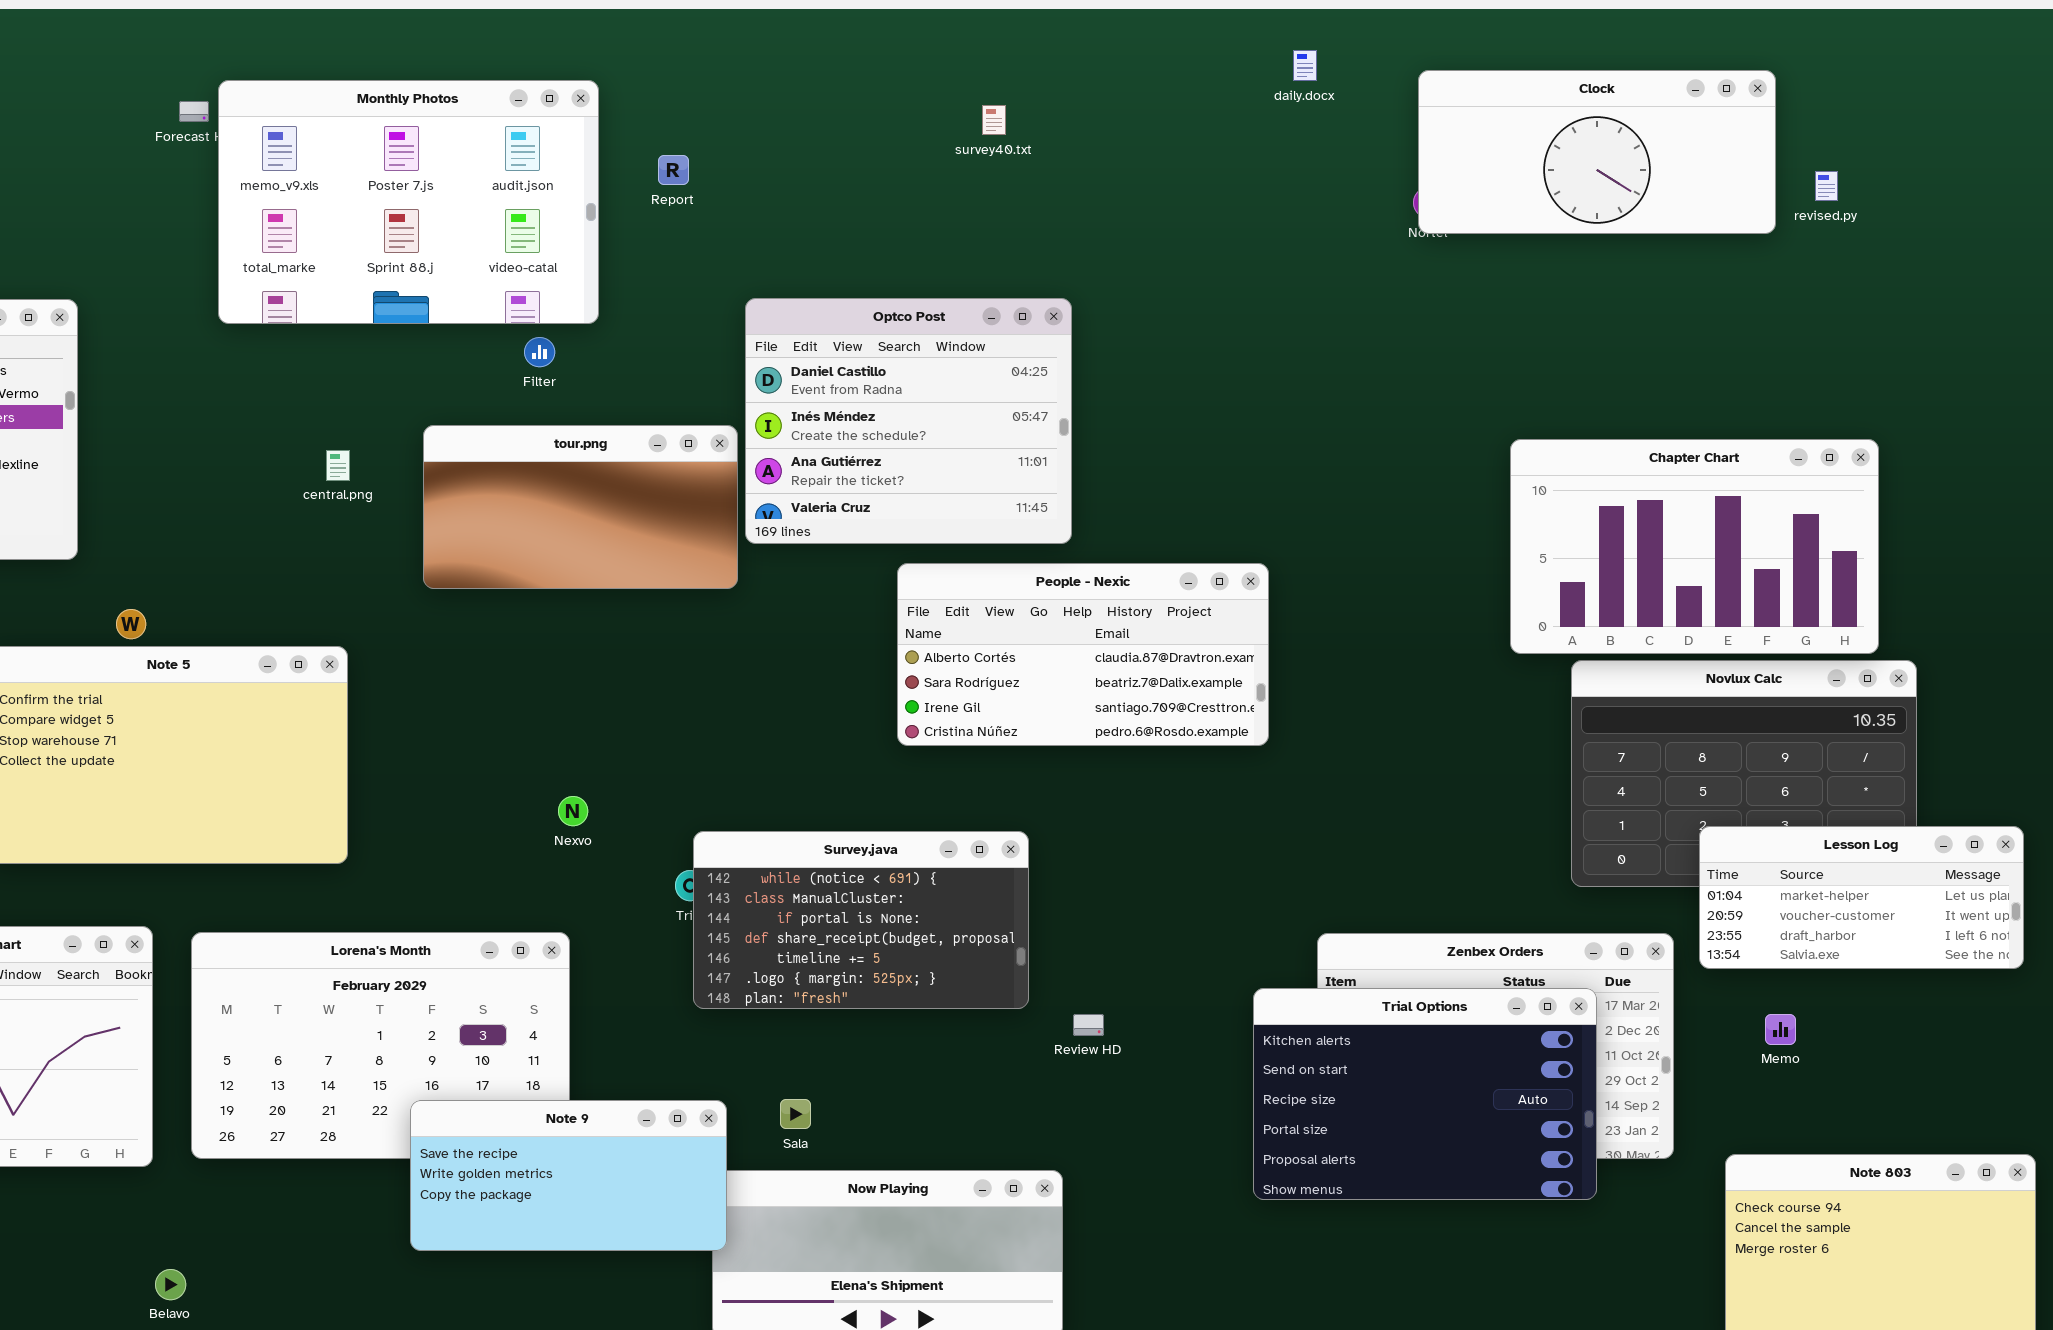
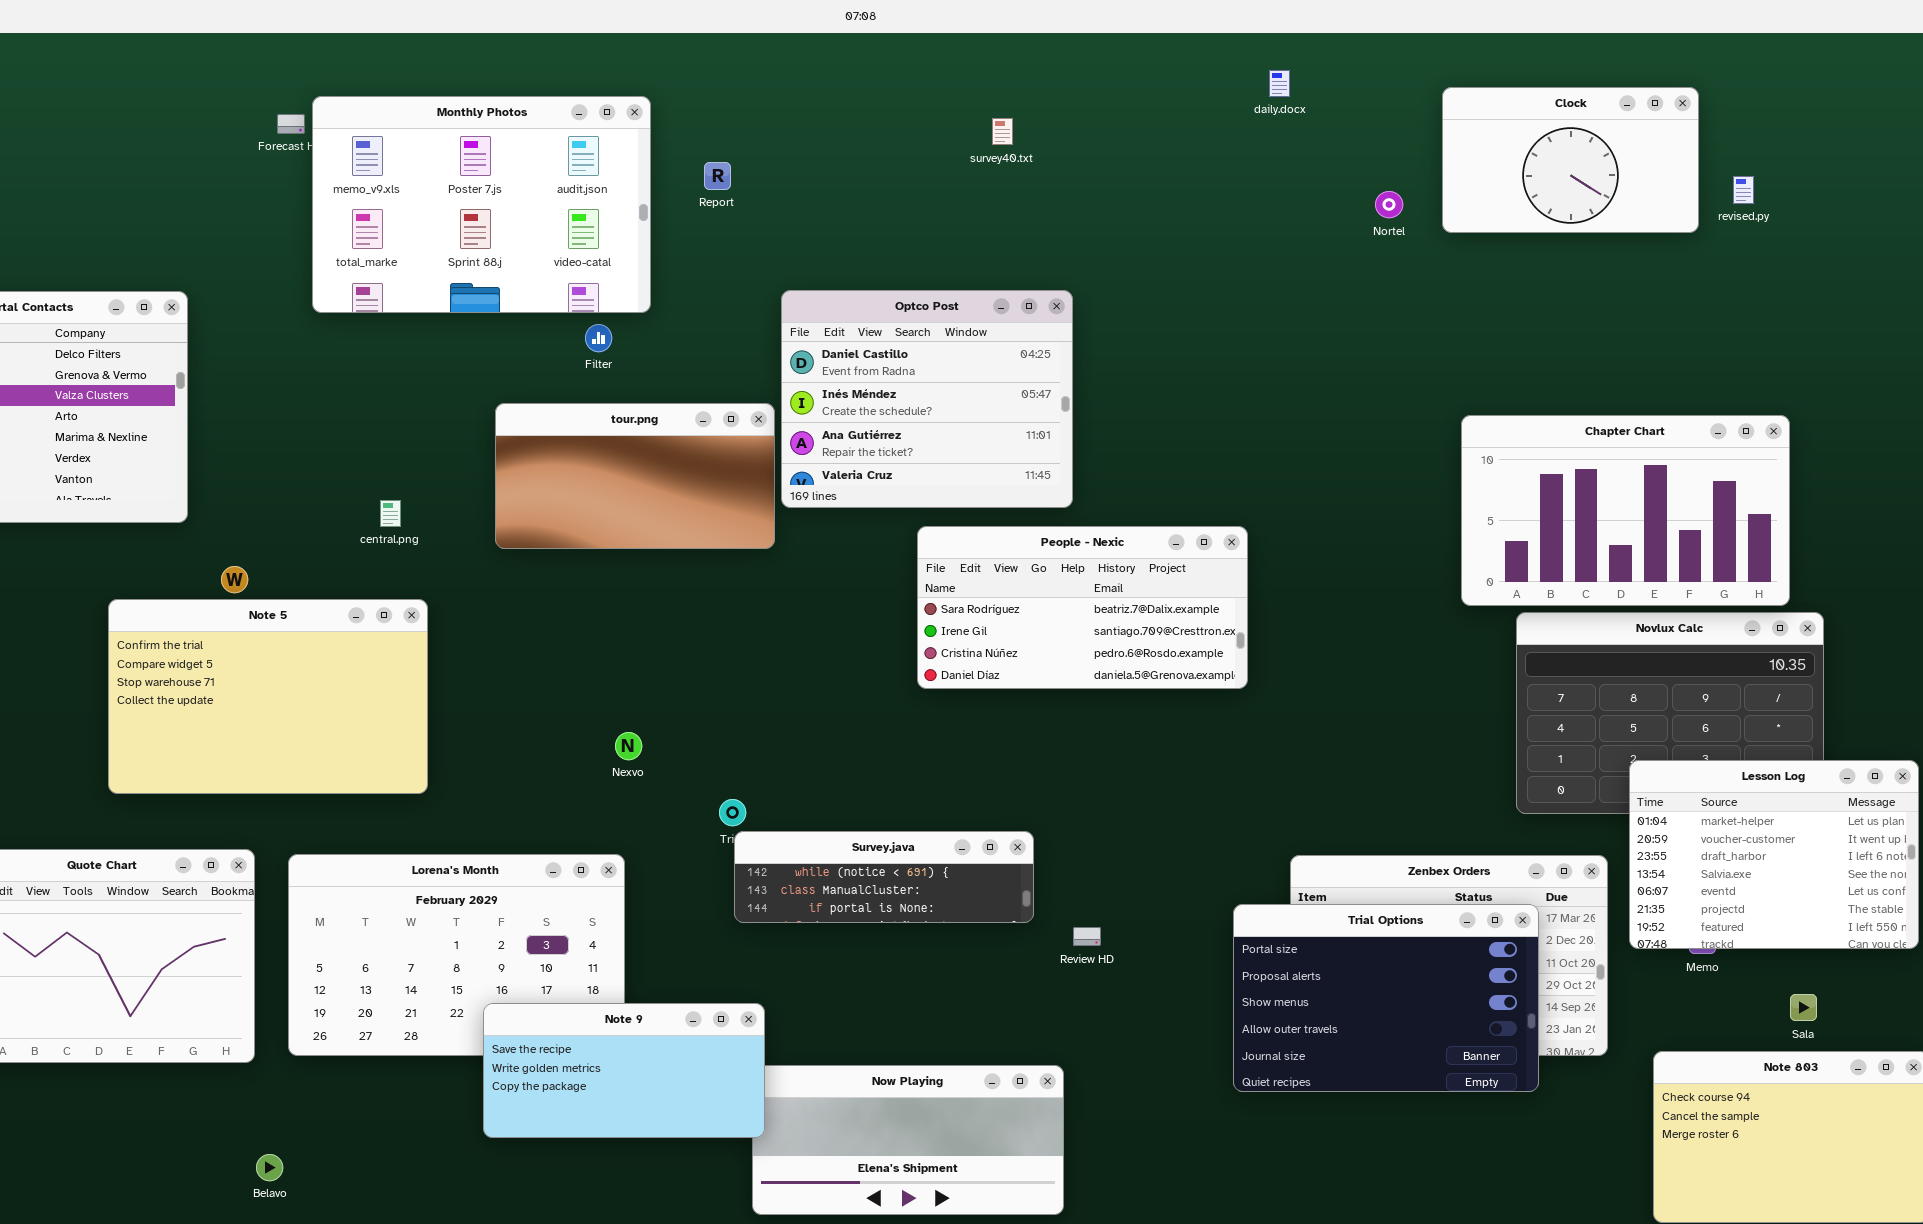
Clock: [1418,70,1776,234] -> [1442,87,1699,233], resized
central.png: [326,450,350,481] -> [380,500,401,527], moved
People - Nexic: [897,563,1269,746] -> [917,526,1248,689], scrolled down 1 row
Lesson Log: [1699,826,2024,969] -> [1629,760,1919,949], resized
Survey.java: [693,831,1029,1009] -> [734,831,1034,923], resized
Trial Options: [1253,988,1597,1200] -> [1233,904,1539,1092], scrolled down 3 rows
Sala: [780,1099,811,1129] -> [1790,994,1817,1021], moved

